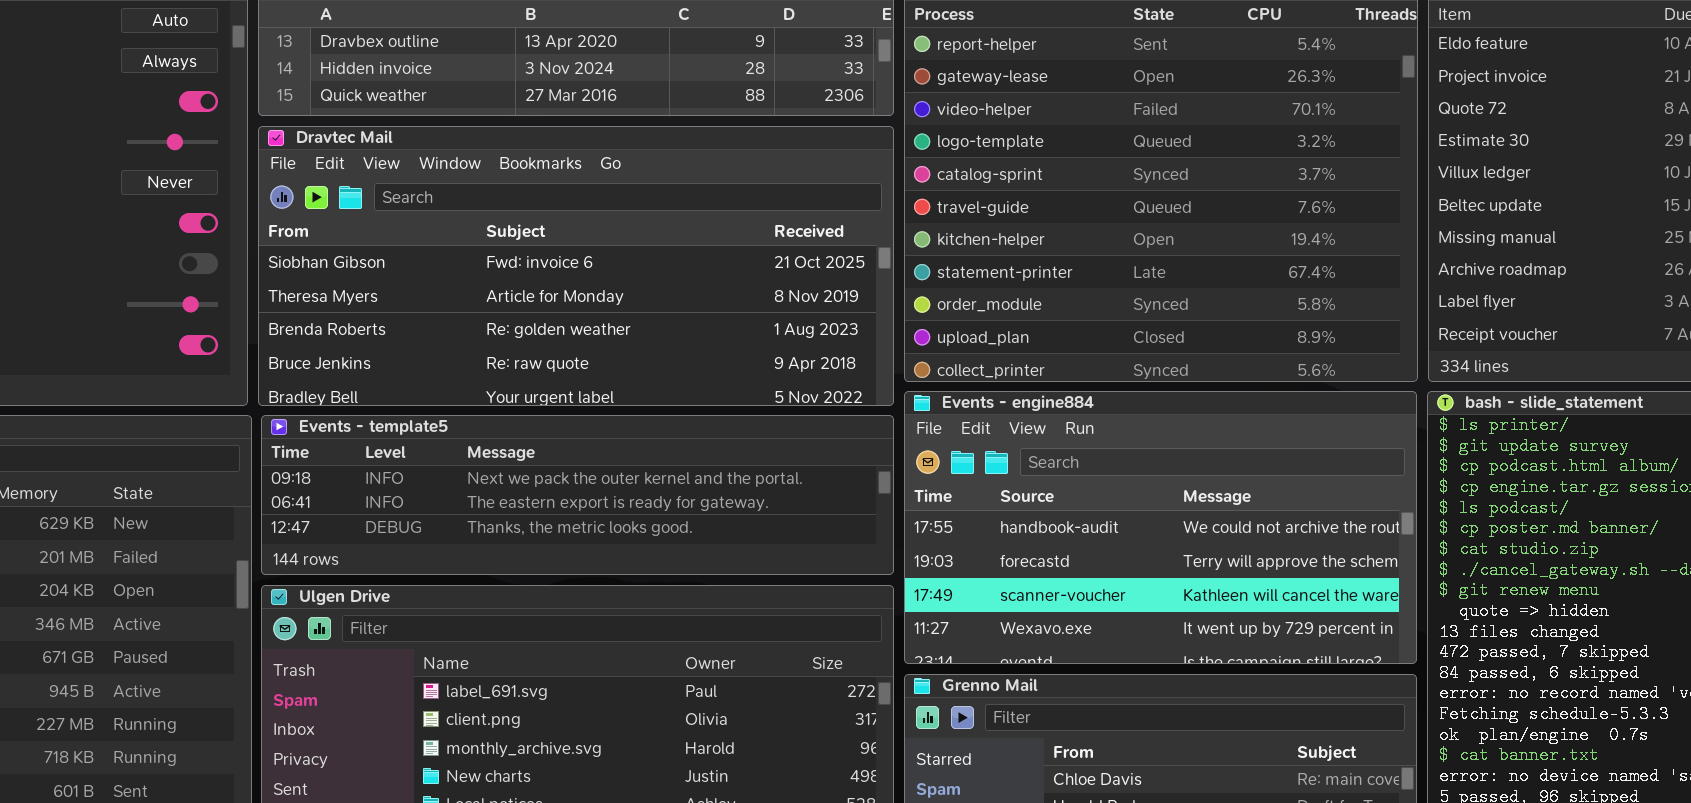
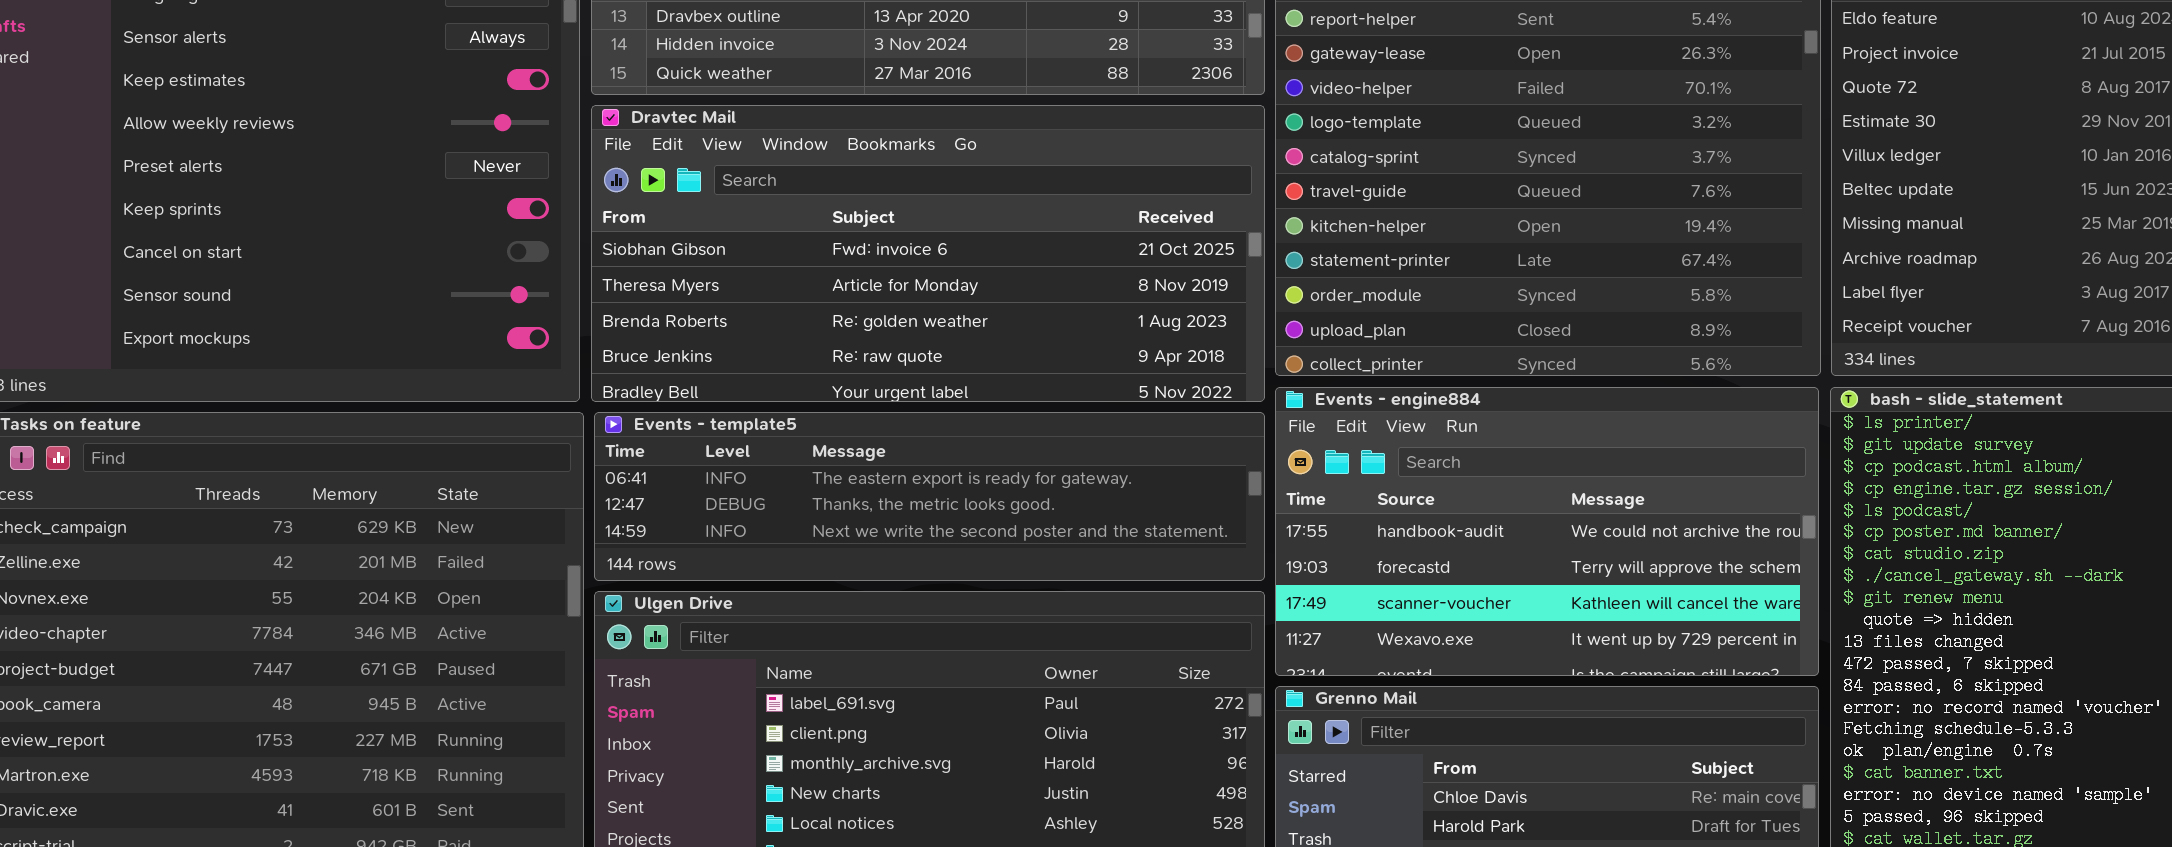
Events - template5: [261,415,894,575] -> [594,412,1265,581], scrolled down 1 row

